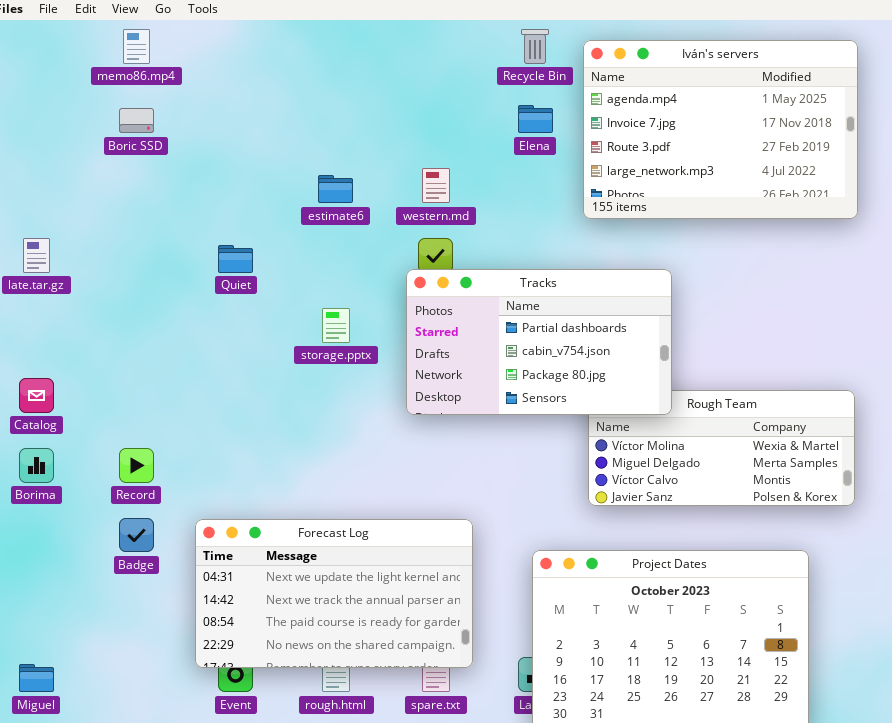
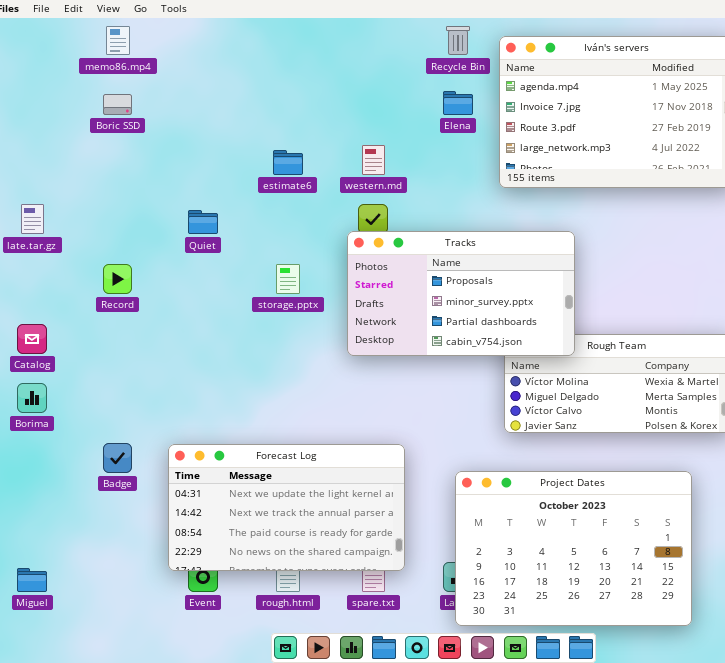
Tracks: [406,269,672,415] -> [347,231,575,356], scrolled up 2 rows
Record: [119,448,154,483] -> [103,264,132,294], moved

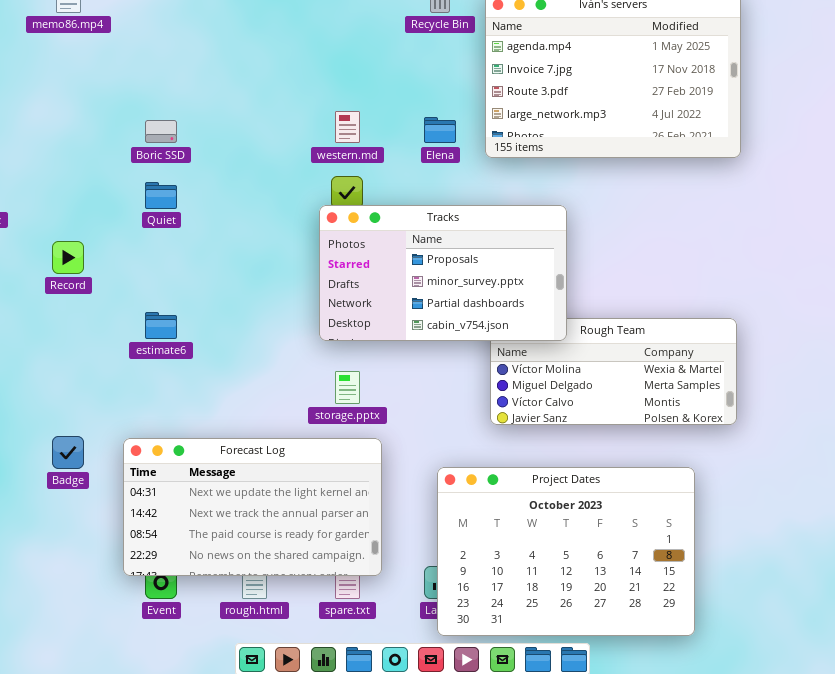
Elena: [443,91,473,115] -> [424,117,456,143], moved
Boric SSD: [103,94,132,115] -> [145,120,177,143], moved
estimate6: [273,150,303,175] -> [145,312,177,339], moved
storage.pptx: [276,264,300,294] -> [335,371,360,404], moved

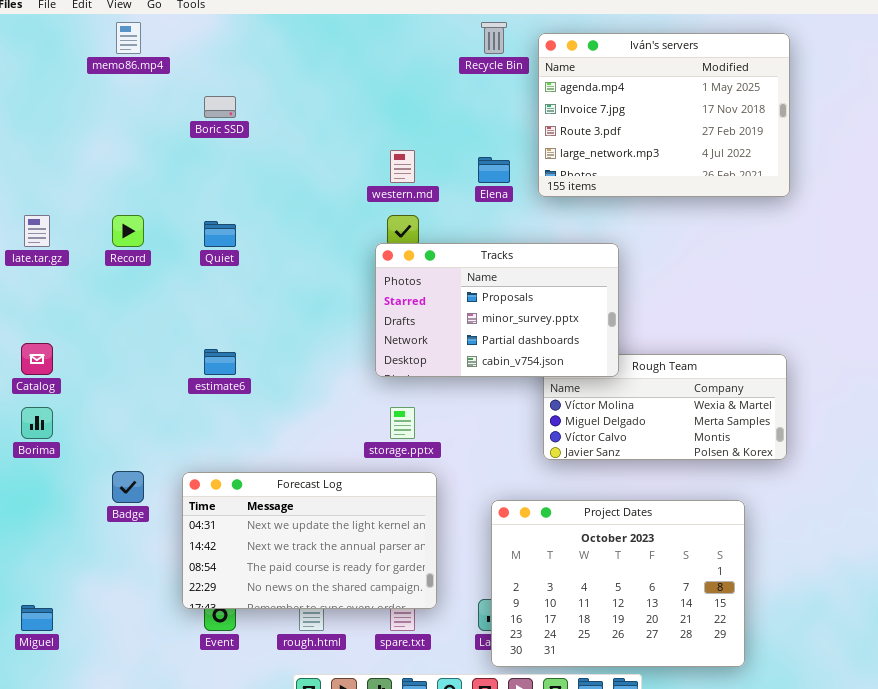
Boric SSD: [145,120,177,143] -> [204,96,236,118], moved
Record: [52,241,84,274] -> [112,215,144,247], moved

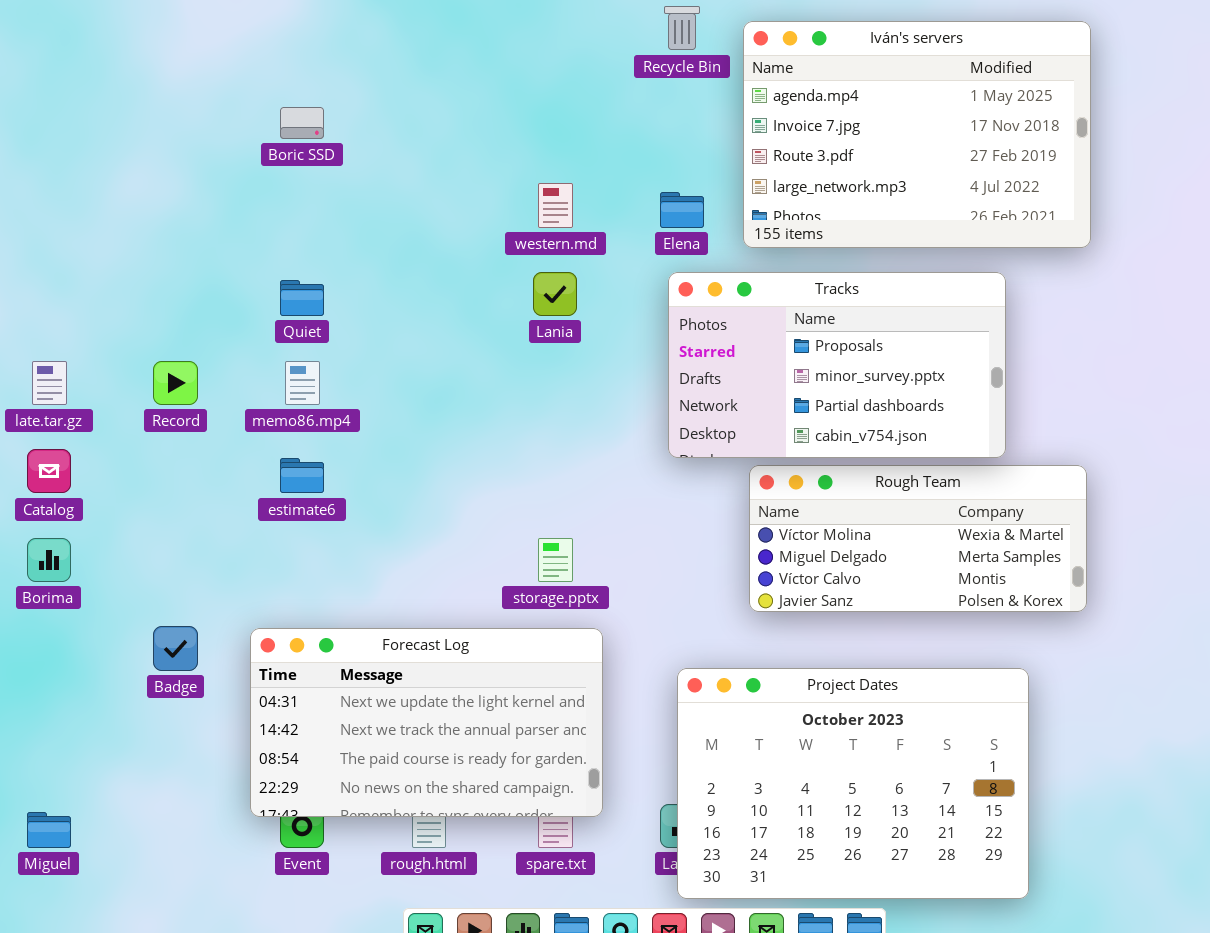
memo86.mp4: [116,22,141,54] -> [285,361,320,405], moved
late.tar.gz: [24,215,50,247] -> [32,361,67,405], moved
Record: [112,215,144,247] -> [153,361,198,405], moved
Tracks: [375,243,619,377] -> [668,272,1006,458], moved

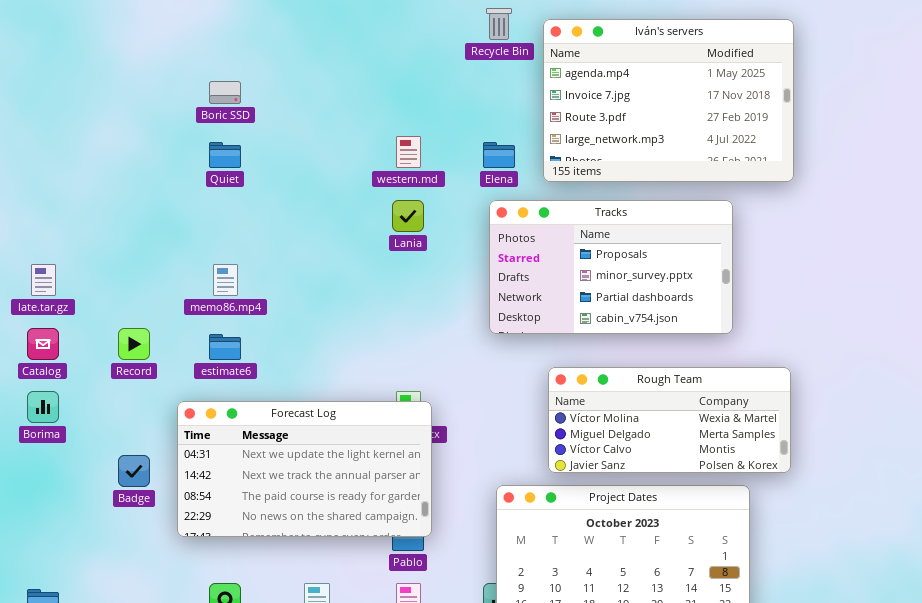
Quiet: [280,280,324,316] -> [209,142,241,168], moved
Record: [153,361,198,405] -> [118,328,150,360], moved
Rough Team: [749,465,1087,612] -> [548,367,791,473], moved
Forecast Log: [250,628,603,817] -> [177,401,432,537], moved

